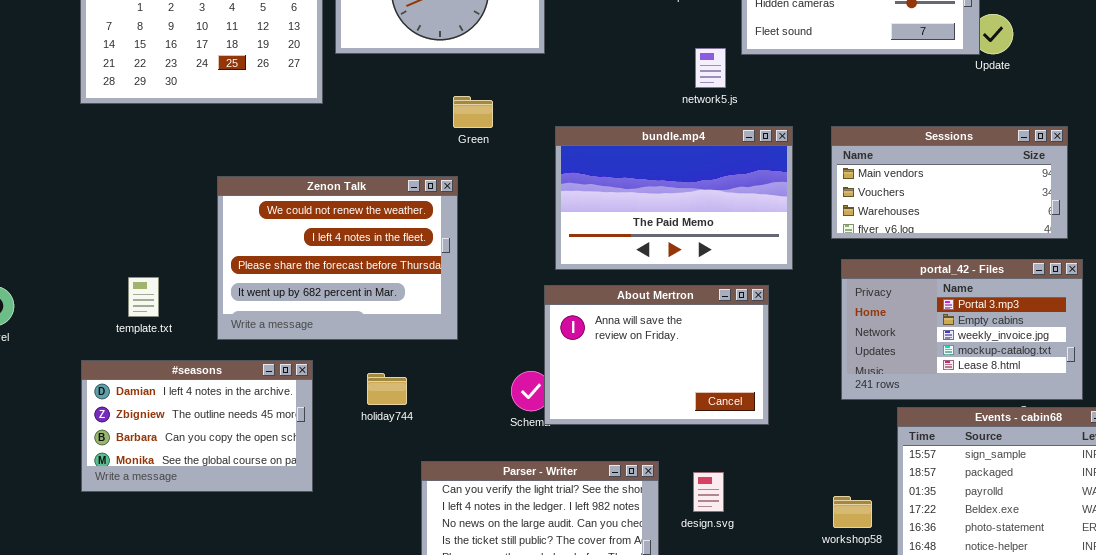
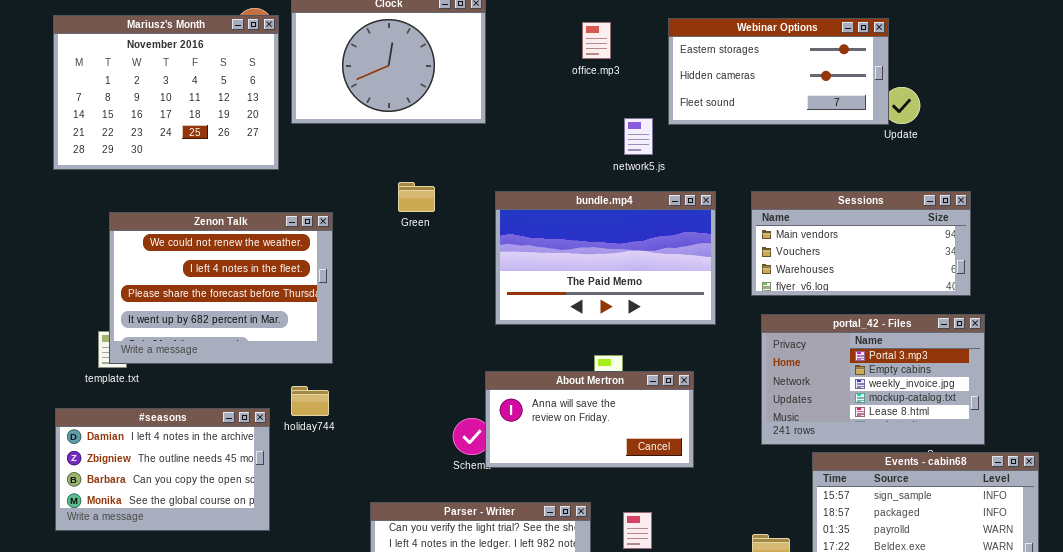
Green: [453,96,493,128] -> [398,182,435,212], moved
Zenon Talk: [217,176,458,340] -> [109,212,333,364], moved
About Mertron: [544,285,769,425] -> [485,371,694,468], resized
holiday744: [367,373,407,405] -> [291,386,329,416], moved

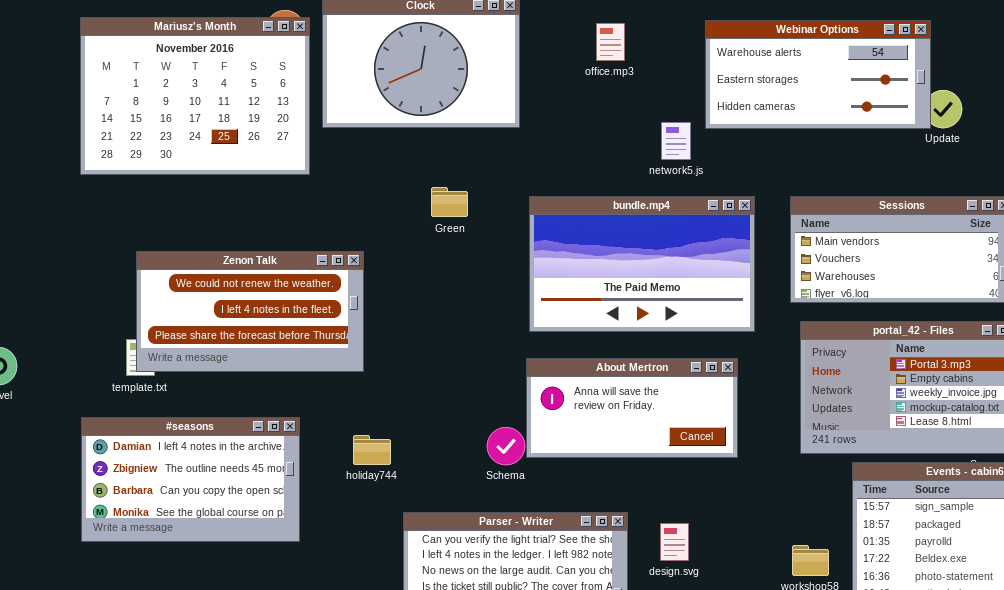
Webinar Options: [668,18,889,125] -> [705,20,931,129], scrolled up 1 row
office.mp3: [582,22,611,59] -> [596,23,625,61], moved
Zenon Talk: [109,212,333,364] -> [136,251,364,372], resized
About Mertron: [485,371,694,468] -> [526,358,738,458], moved
holiday744: [291,386,329,416] -> [353,435,391,465], moved

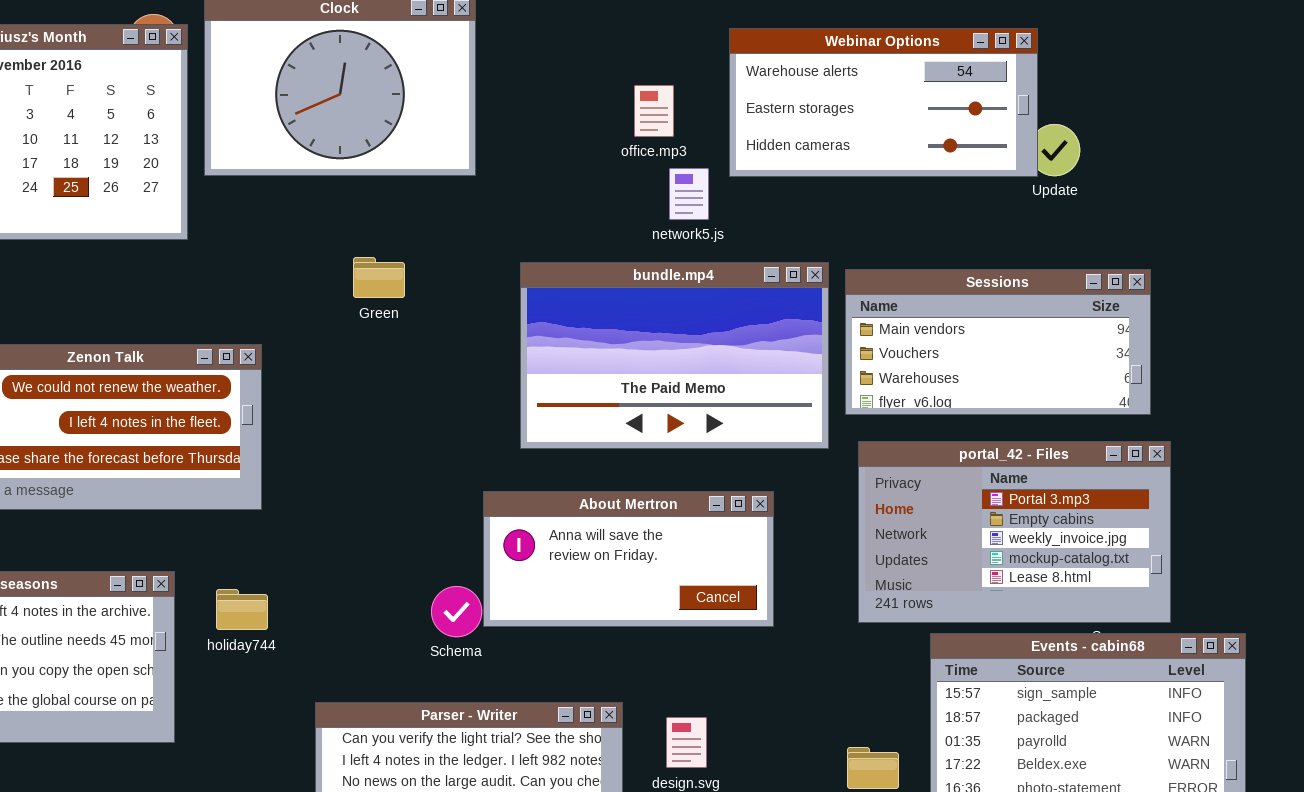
office.mp3: [596,23,625,61] -> [634,85,674,137], moved
bundle.mp4: [529,196,755,332] -> [520,262,829,449], moved
holiday744: [353,435,391,465] -> [216,589,268,630], moved

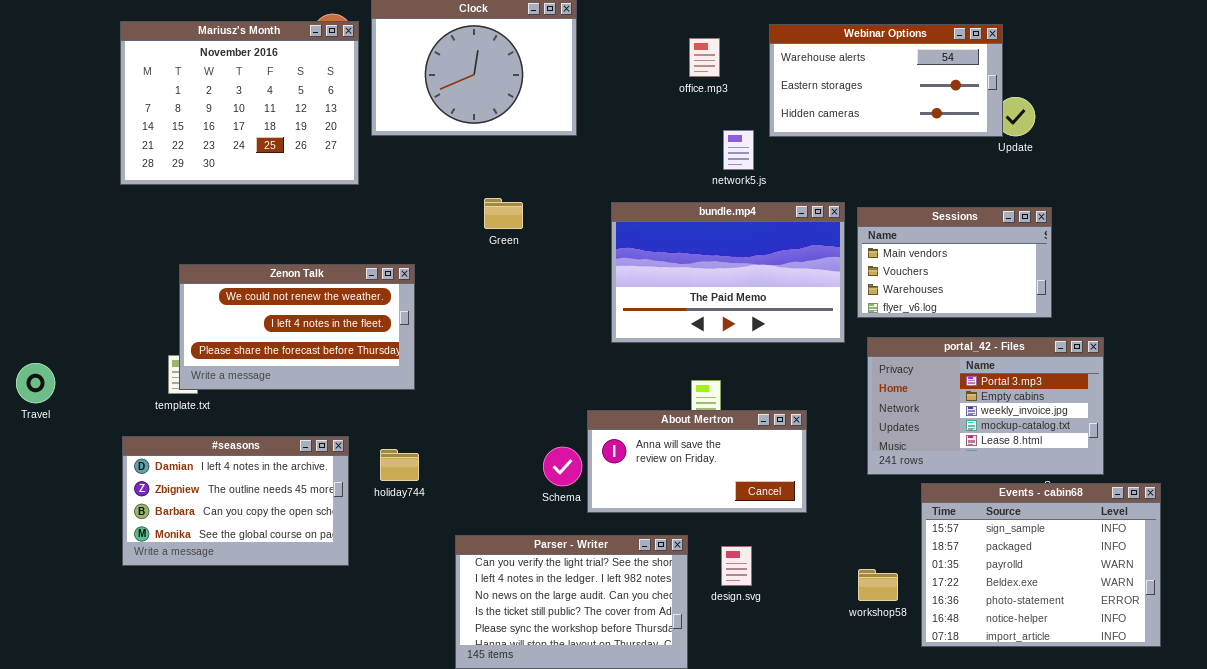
office.mp3: [634,85,674,137] -> [689,38,720,77], moved
Sessions: [845,269,1151,415] -> [857,207,1052,318], resized
About Mertron: [483,491,774,627] -> [587,410,807,513], moved

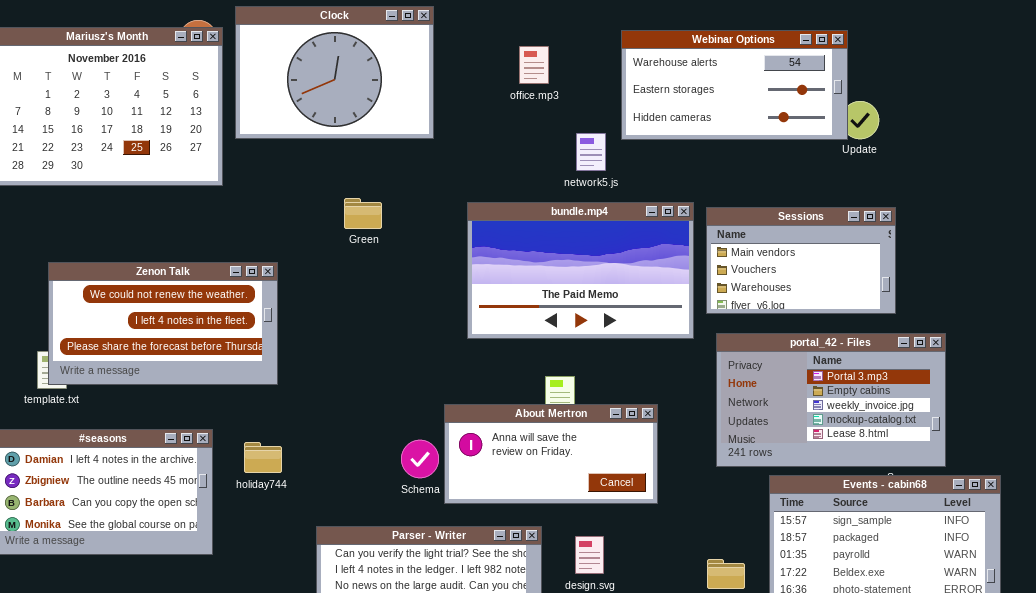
office.mp3: [689,38,720,77] -> [519,46,549,84], moved

